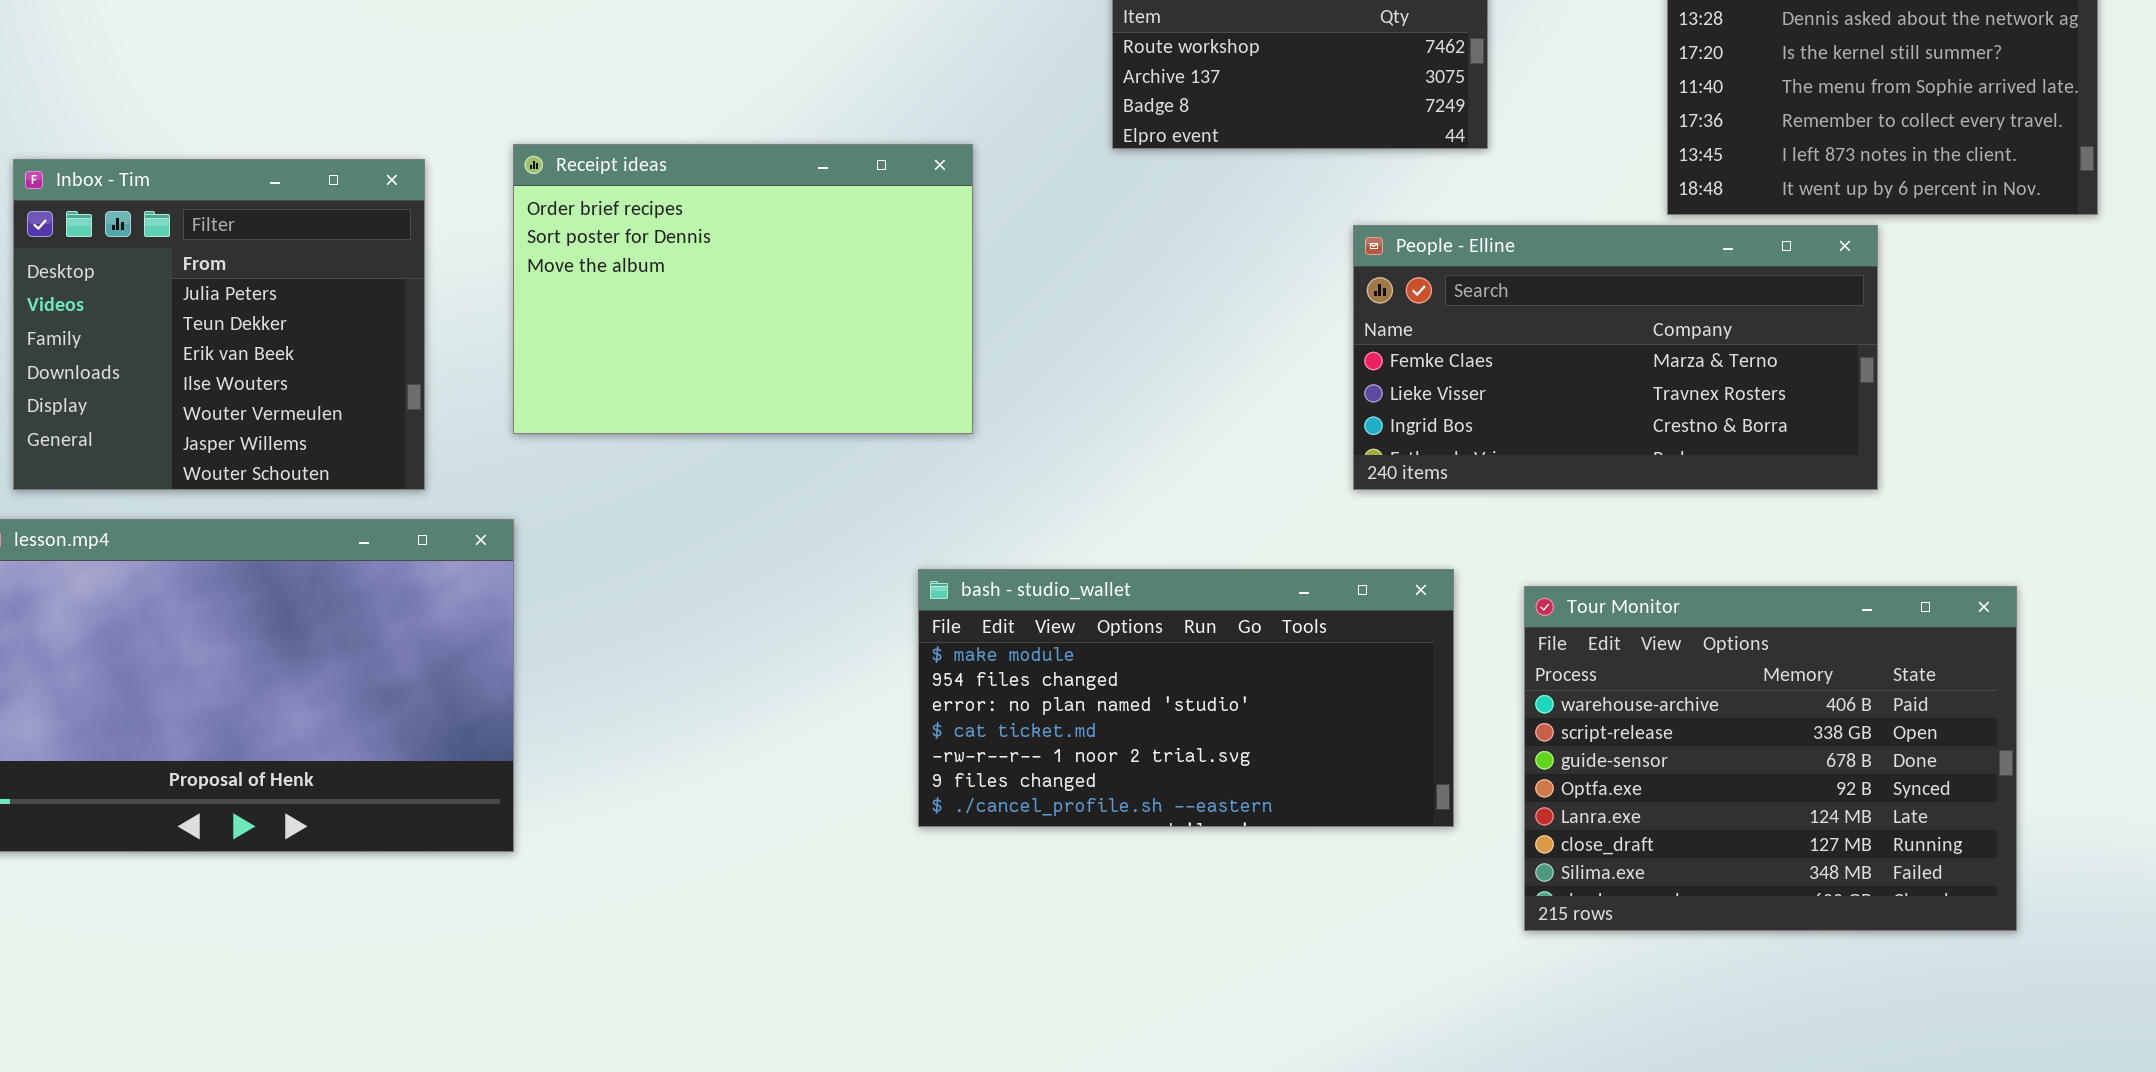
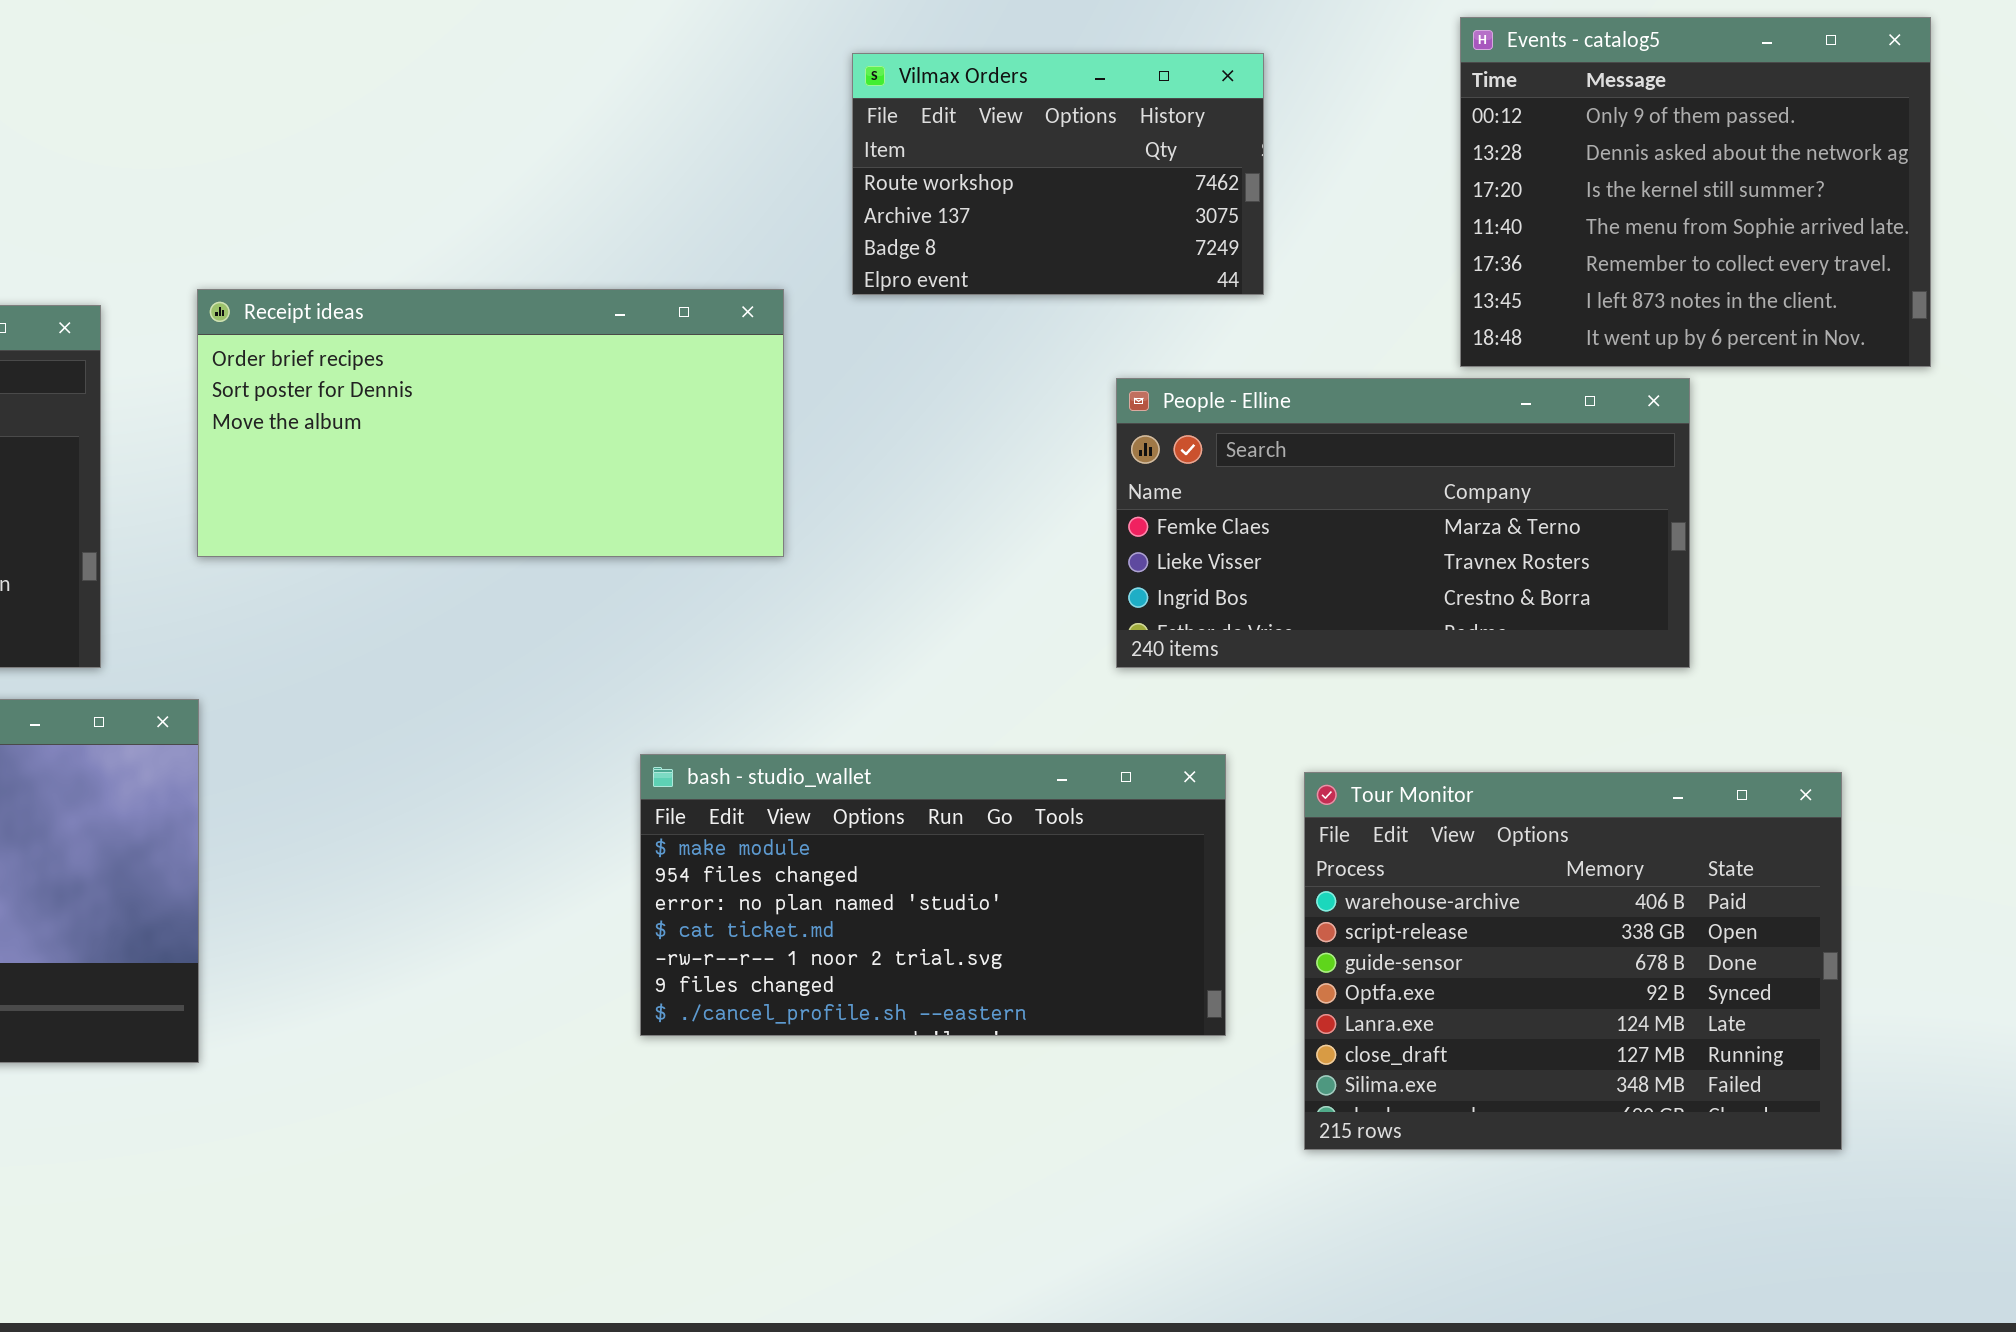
Receipt ideas: [513,144,973,434] -> [197,289,784,557], resized

